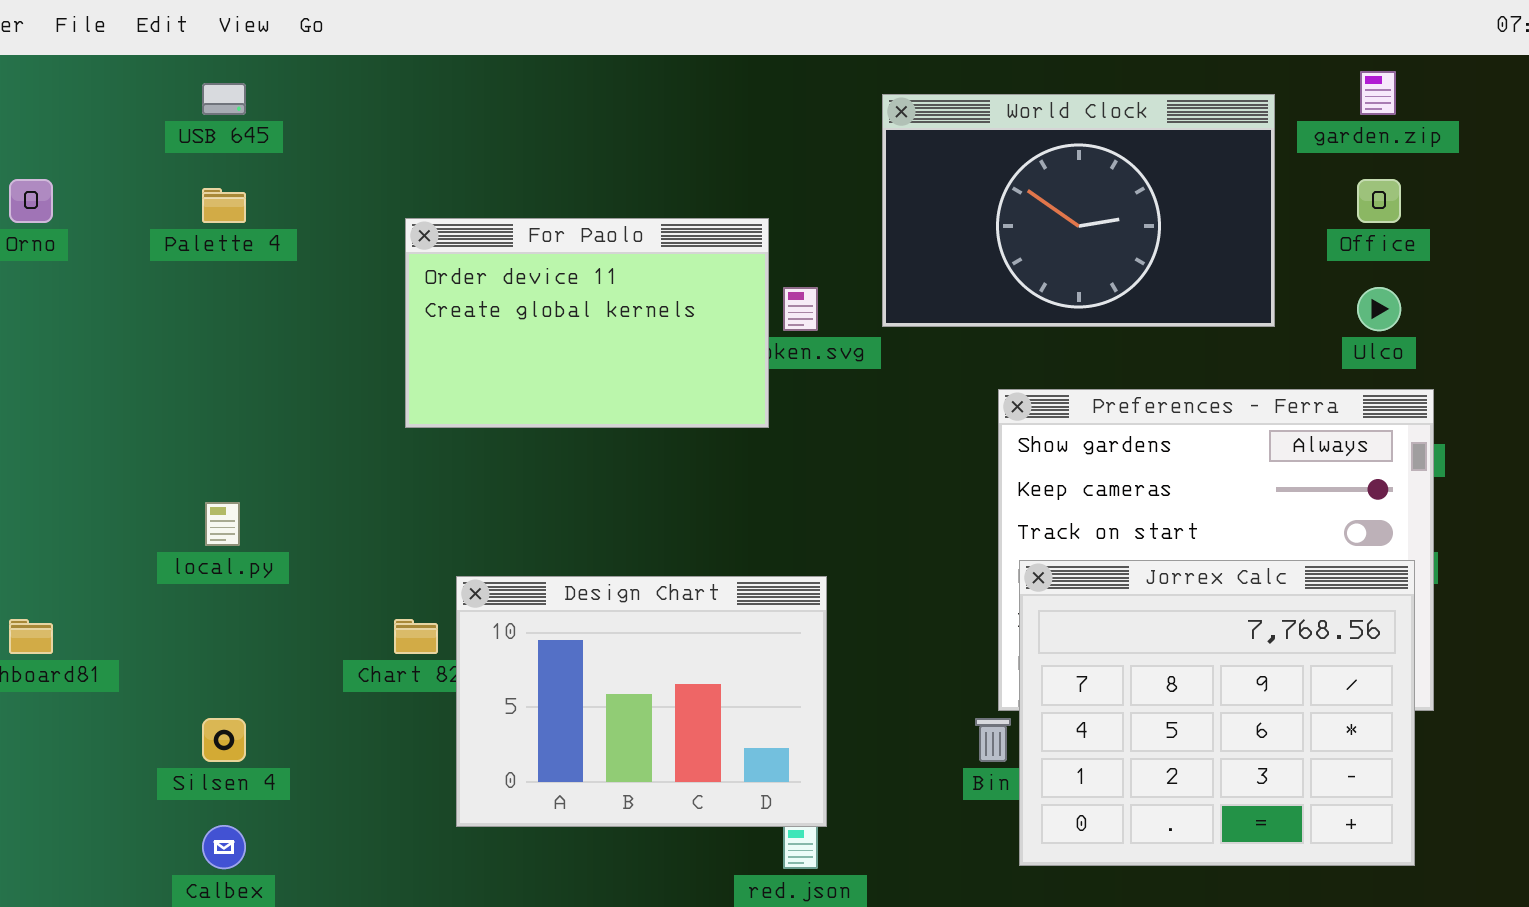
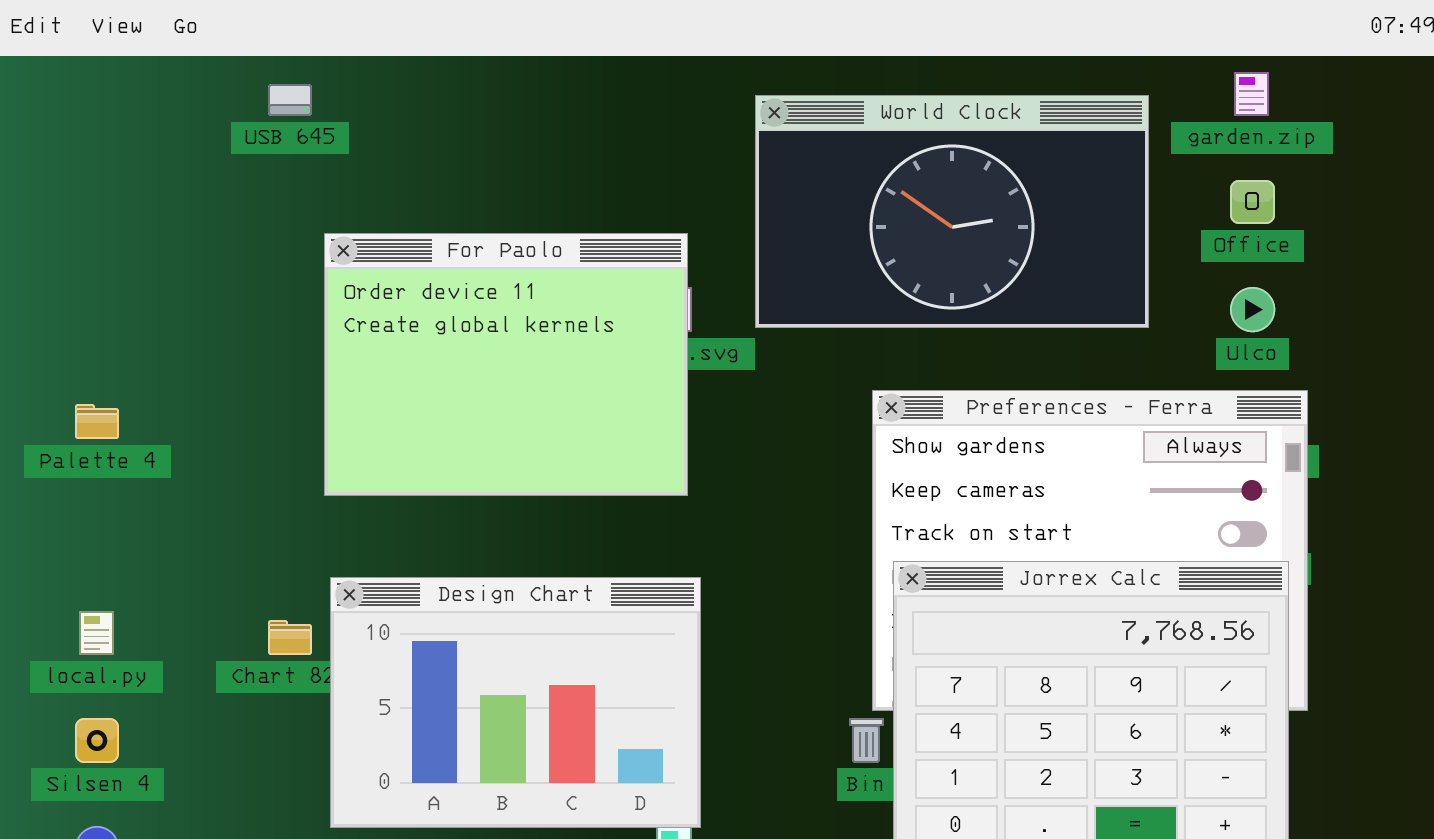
USB 645: [202,83,246,115] -> [268,84,312,116], moved
Palette 4: [202,188,246,223] -> [75,404,119,439], moved
For Paolo: [405,218,769,428] -> [324,233,688,496], moved, resized
local.py: [205,502,240,546] -> [79,611,114,655], moved

